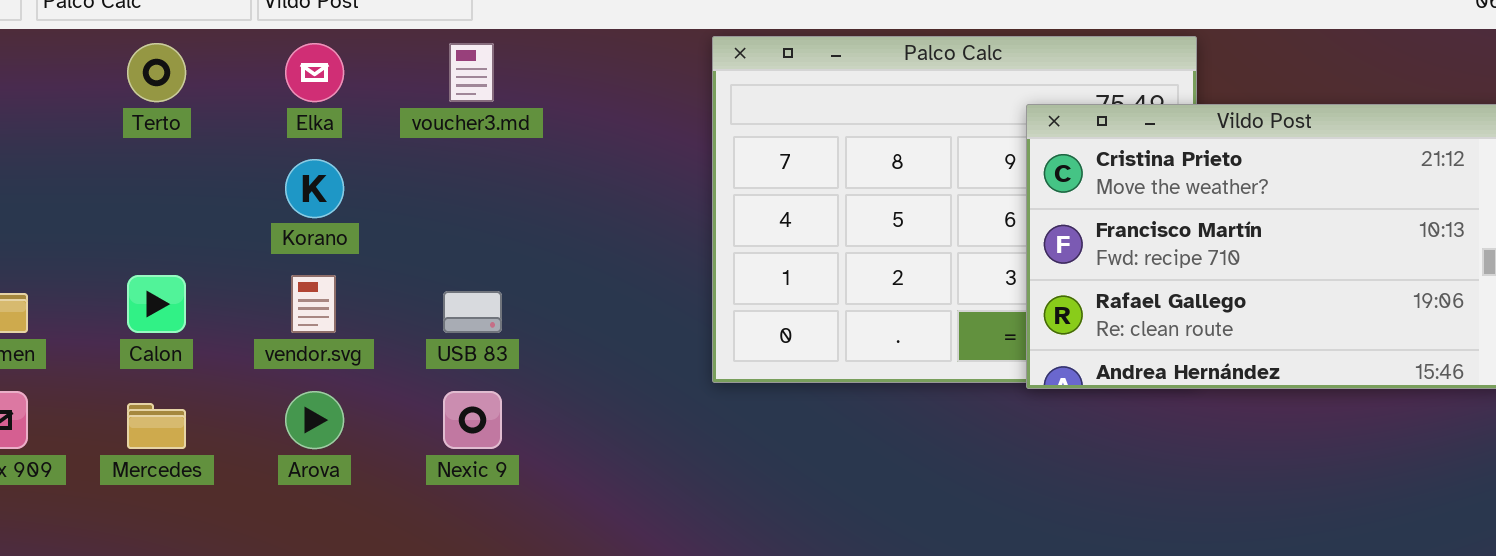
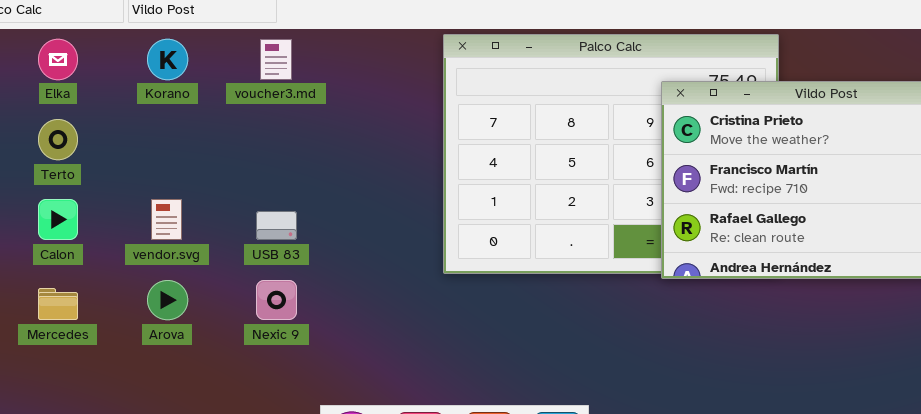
Terto: [127,43,186,102] -> [38,119,78,160], moved
Elka: [285,43,344,102] -> [38,39,78,80], moved
Korano: [285,159,344,218] -> [147,39,188,80], moved

